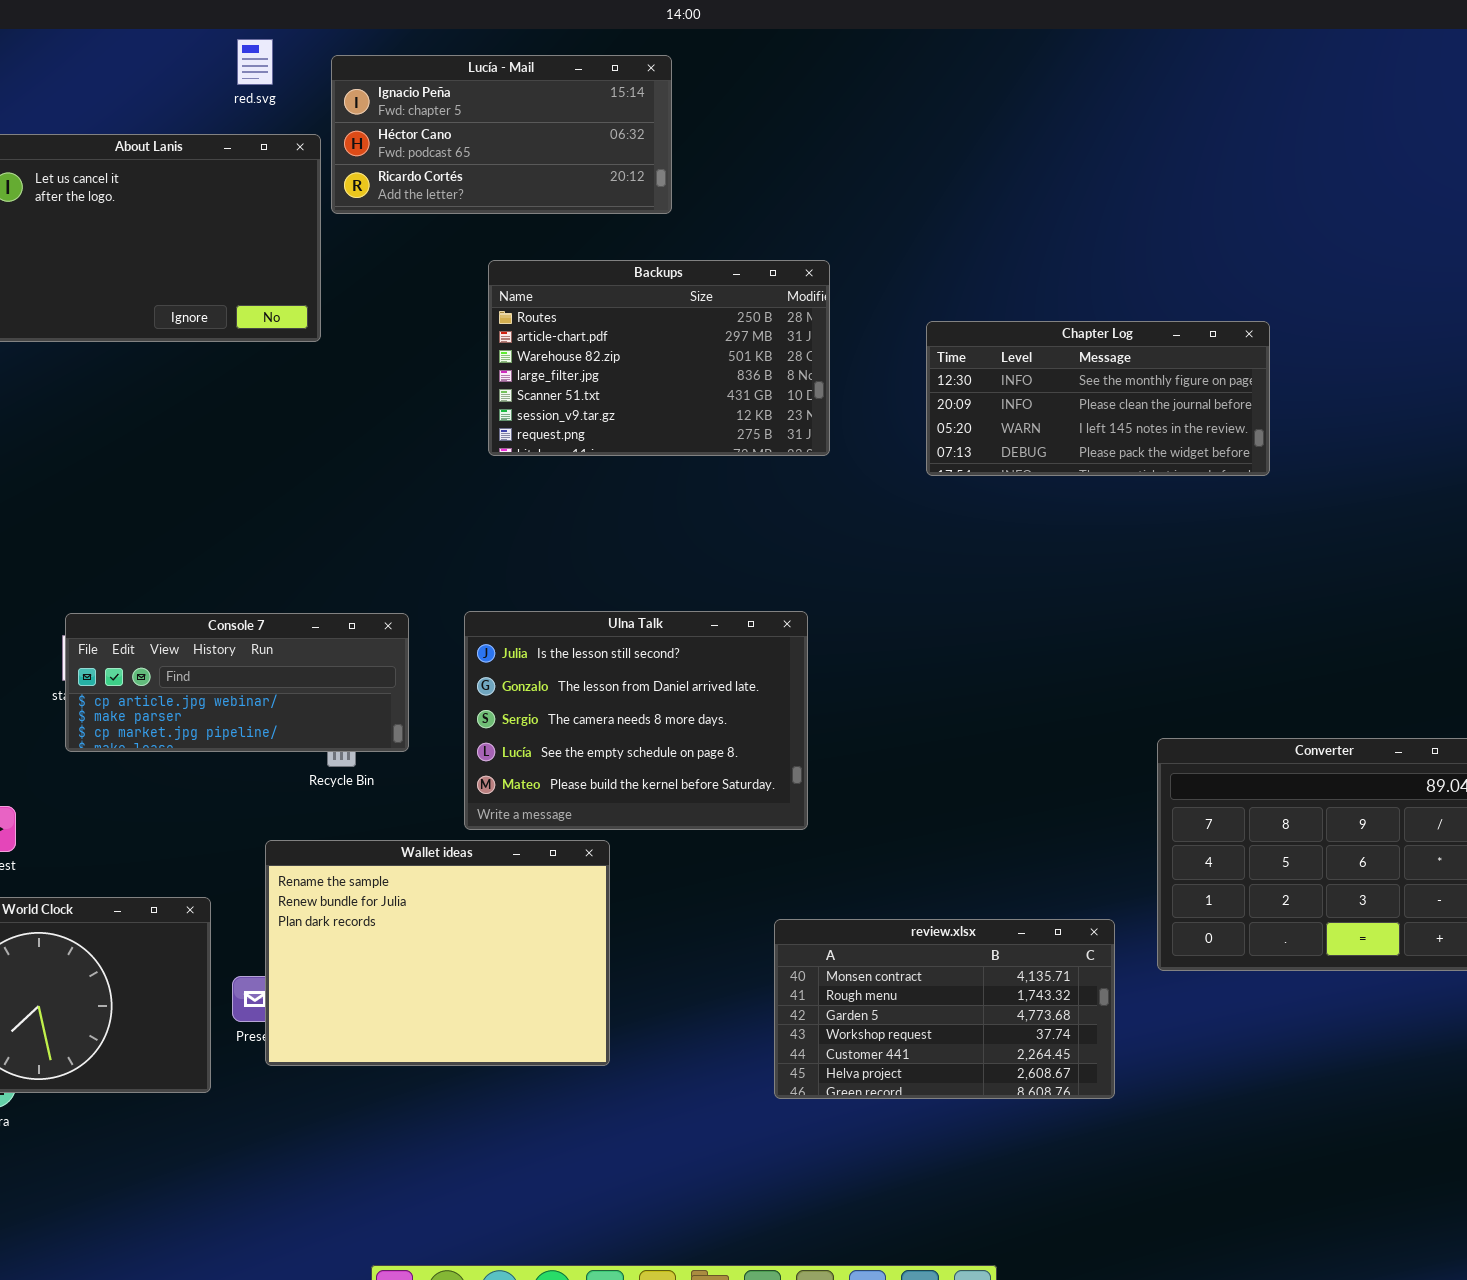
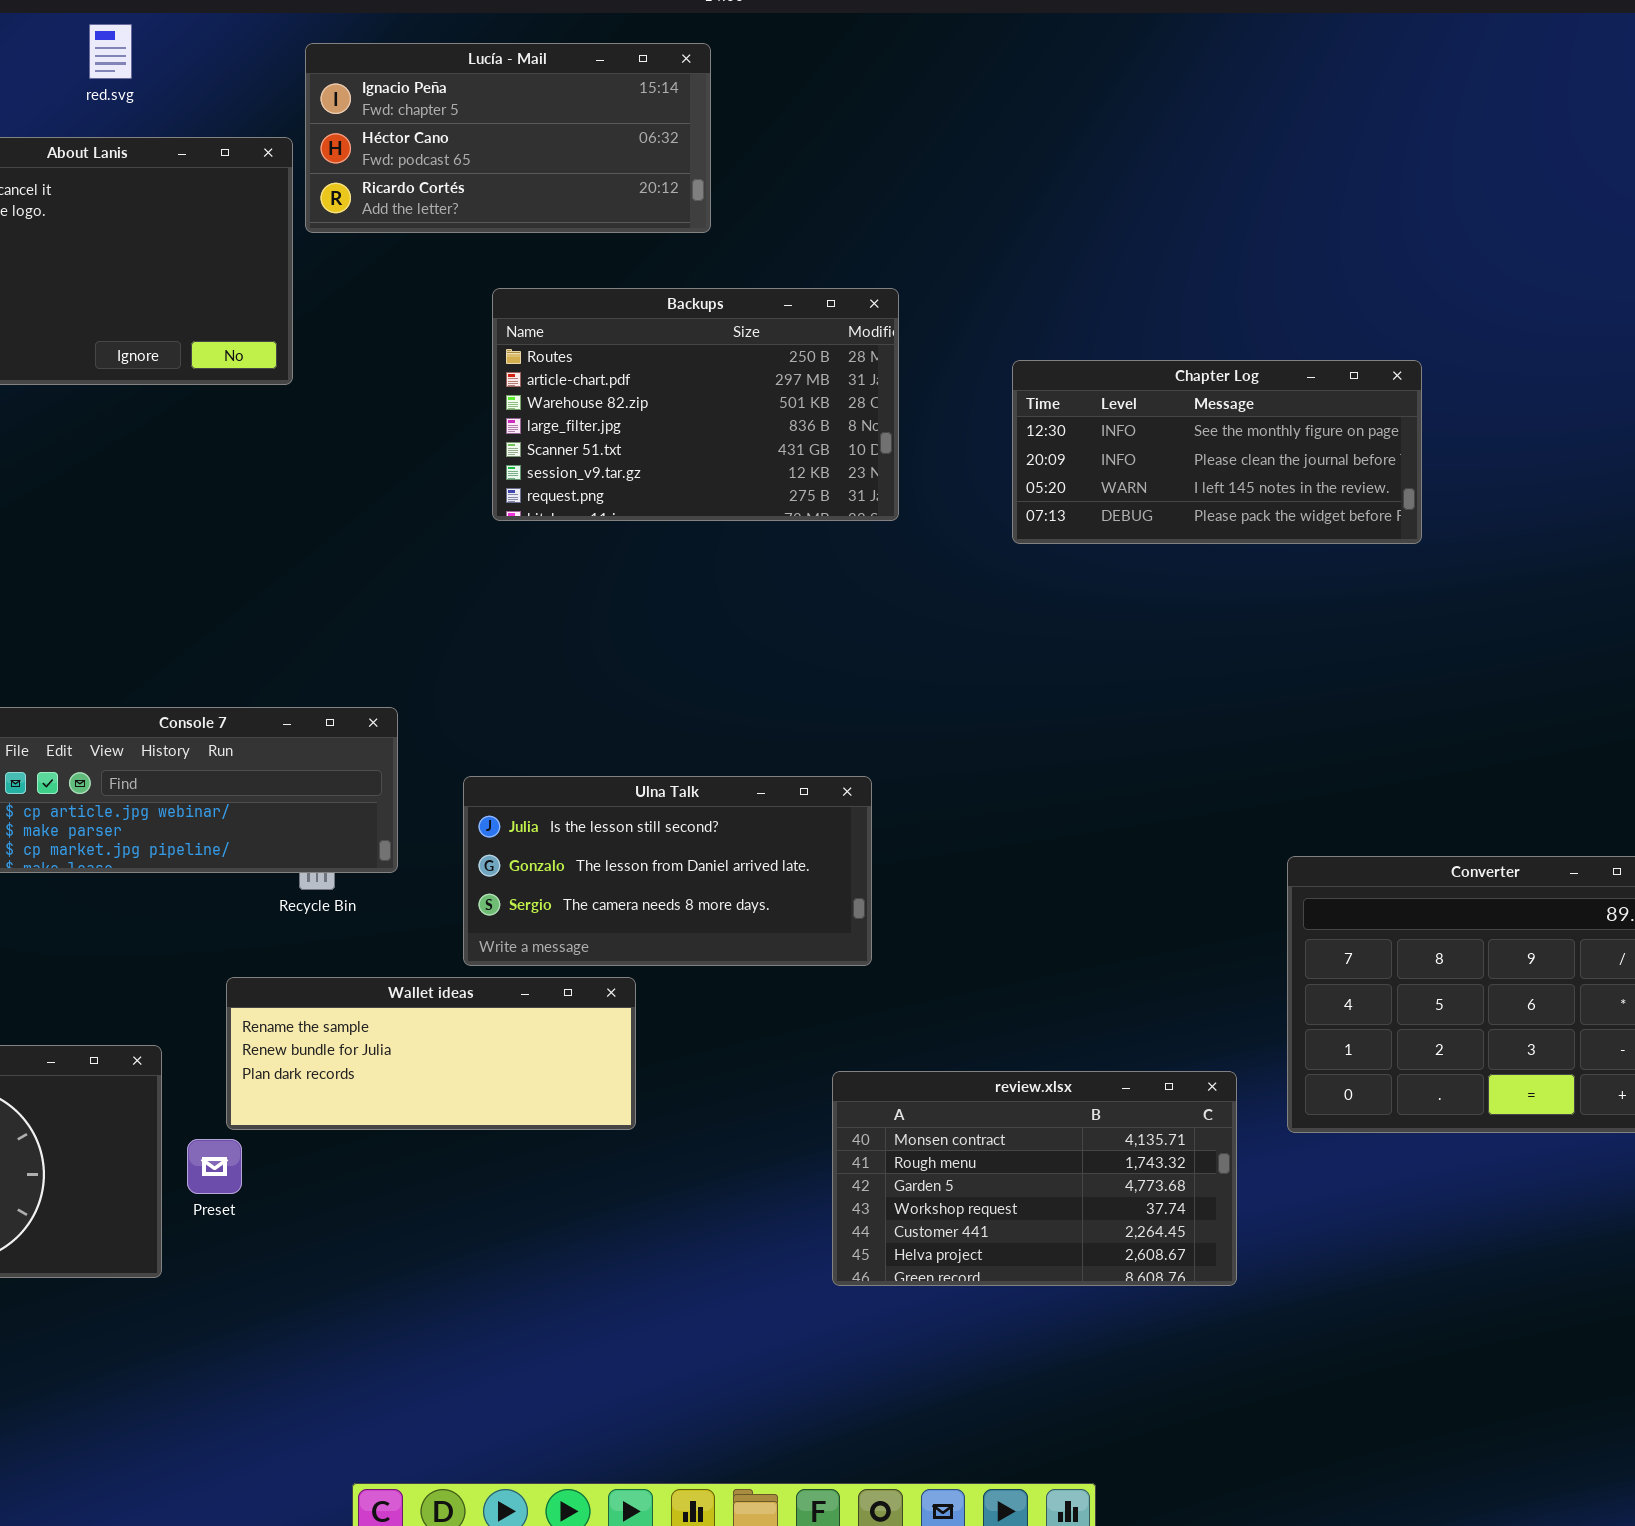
red.svg: [237,39,273,85] -> [89,24,132,79], moved
Ulna Talk: [464,611,808,830] -> [463,776,872,966], resized
Wallet ideas: [265,840,610,1066] -> [226,977,636,1130], resized

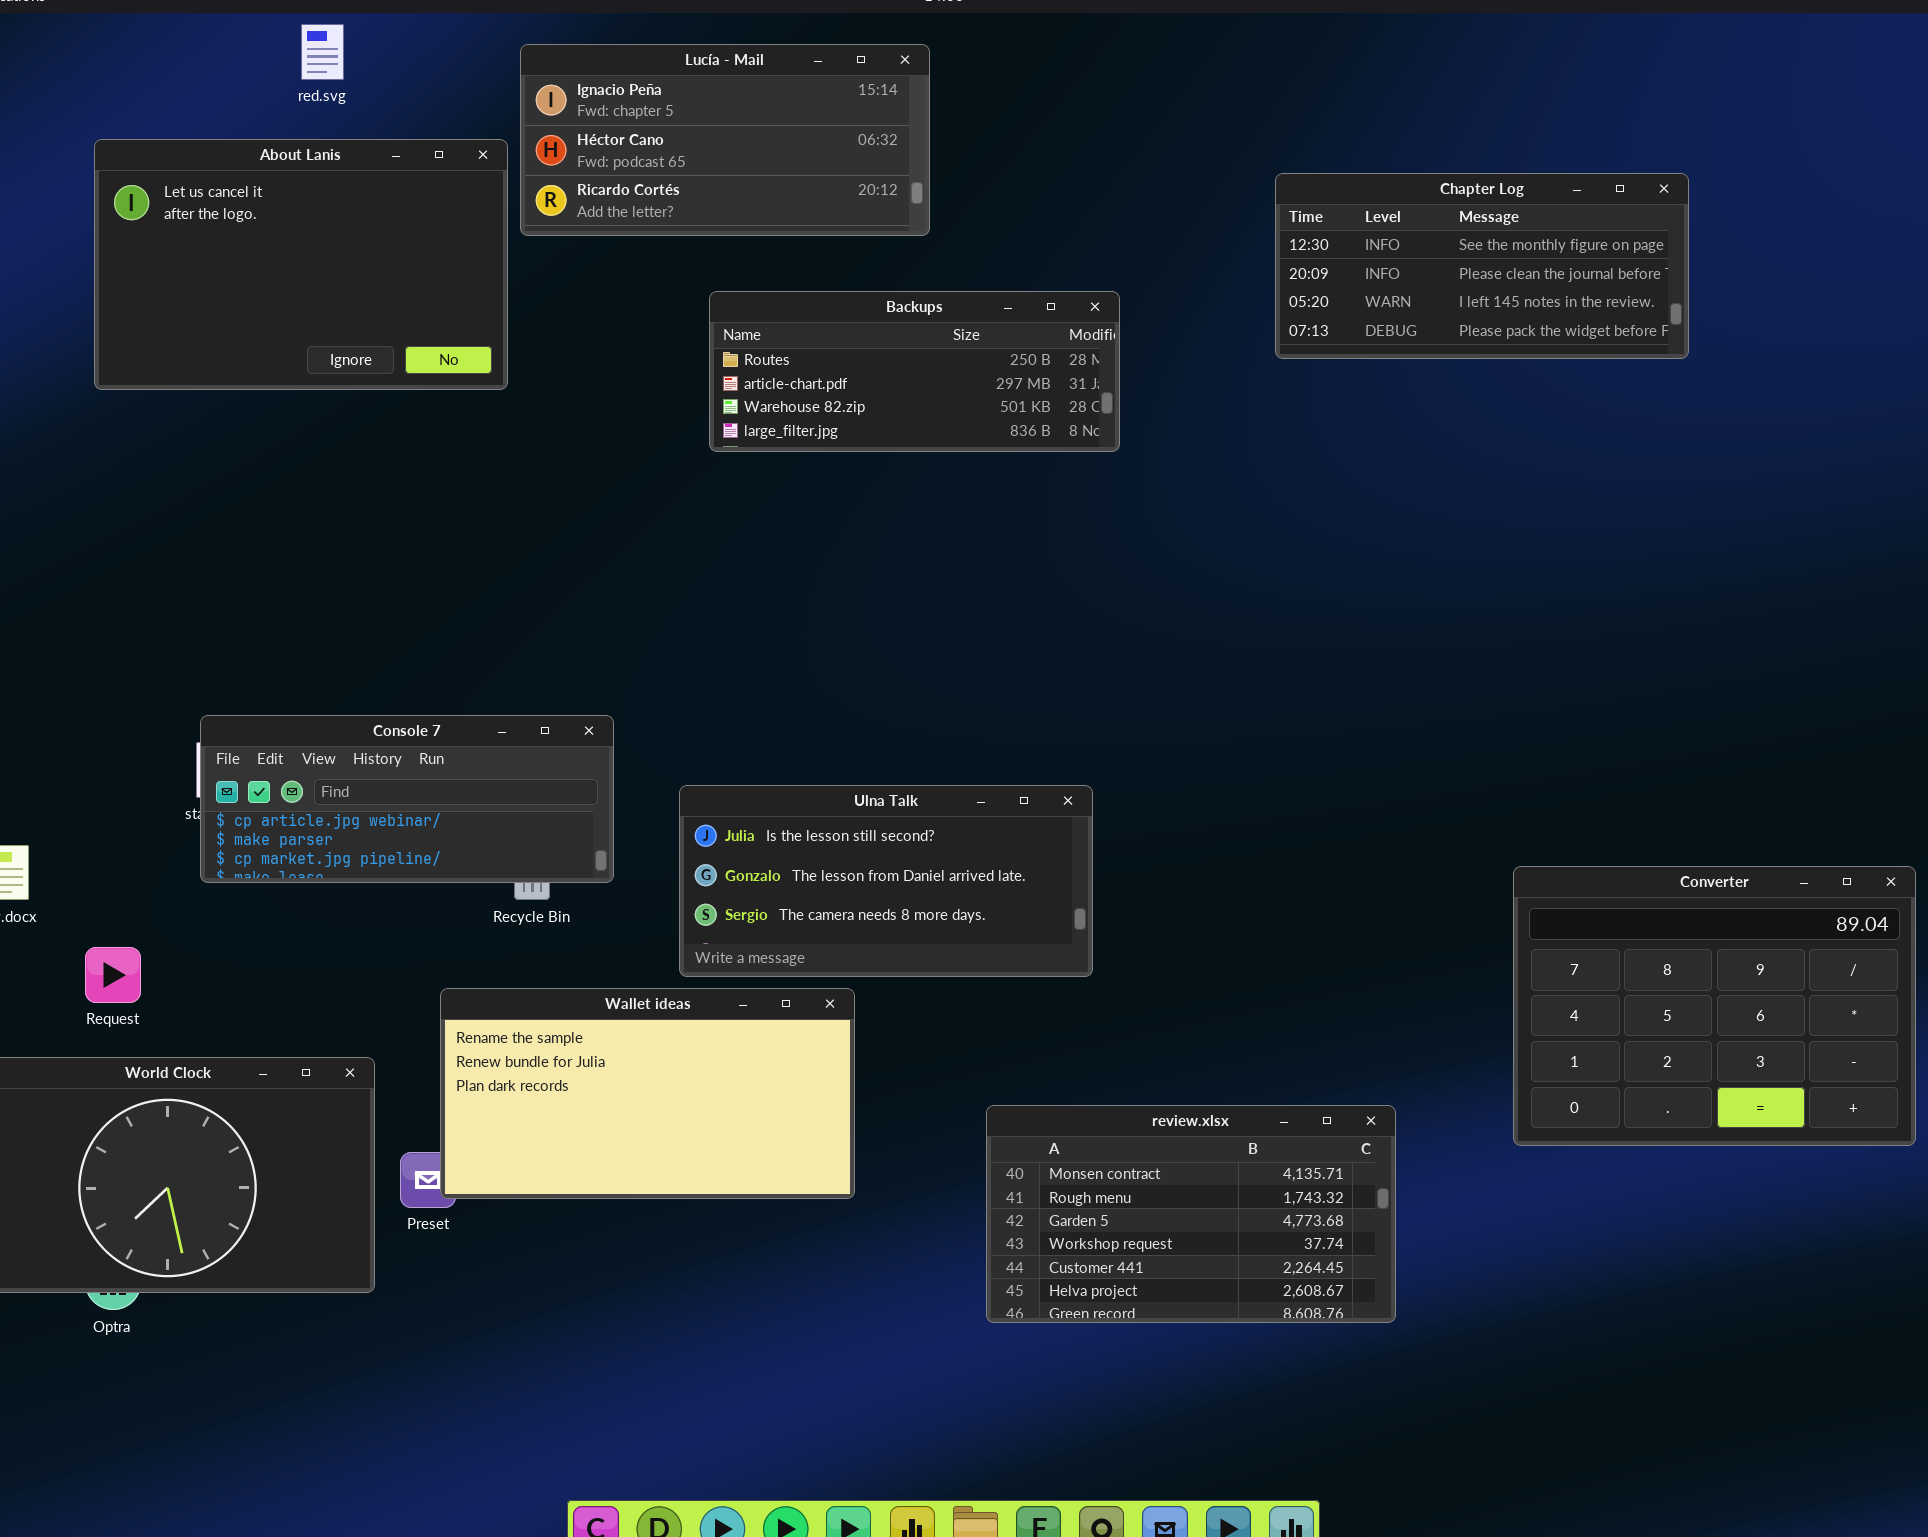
Backups: [492,288,899,521] -> [709,291,1120,452], resized
Chapter Log: [1012,360,1422,544] -> [1275,173,1689,359], moved
Wallet ideas: [226,977,636,1130] -> [440,988,855,1199], resized
review.xlsx: [832,1071,1237,1286] -> [986,1105,1396,1323], moved

